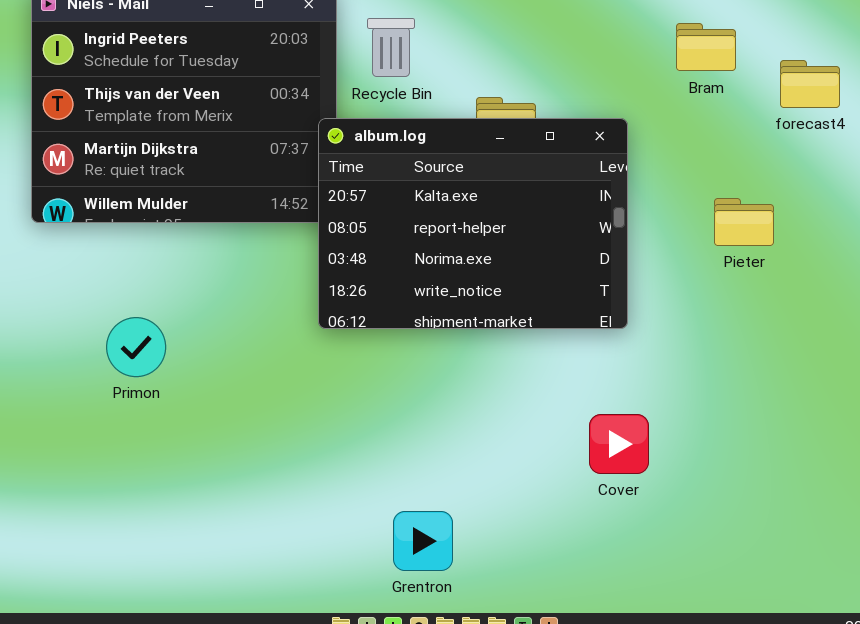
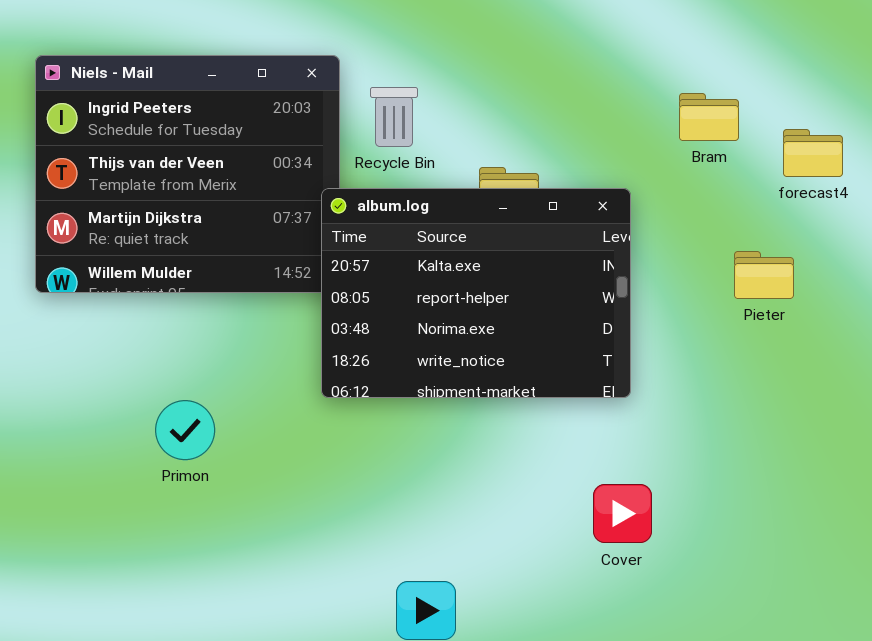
Pieter: [714,198,774,246] -> [734,251,794,299], moved
Primon: [106,317,166,377] -> [155,400,215,460], moved

